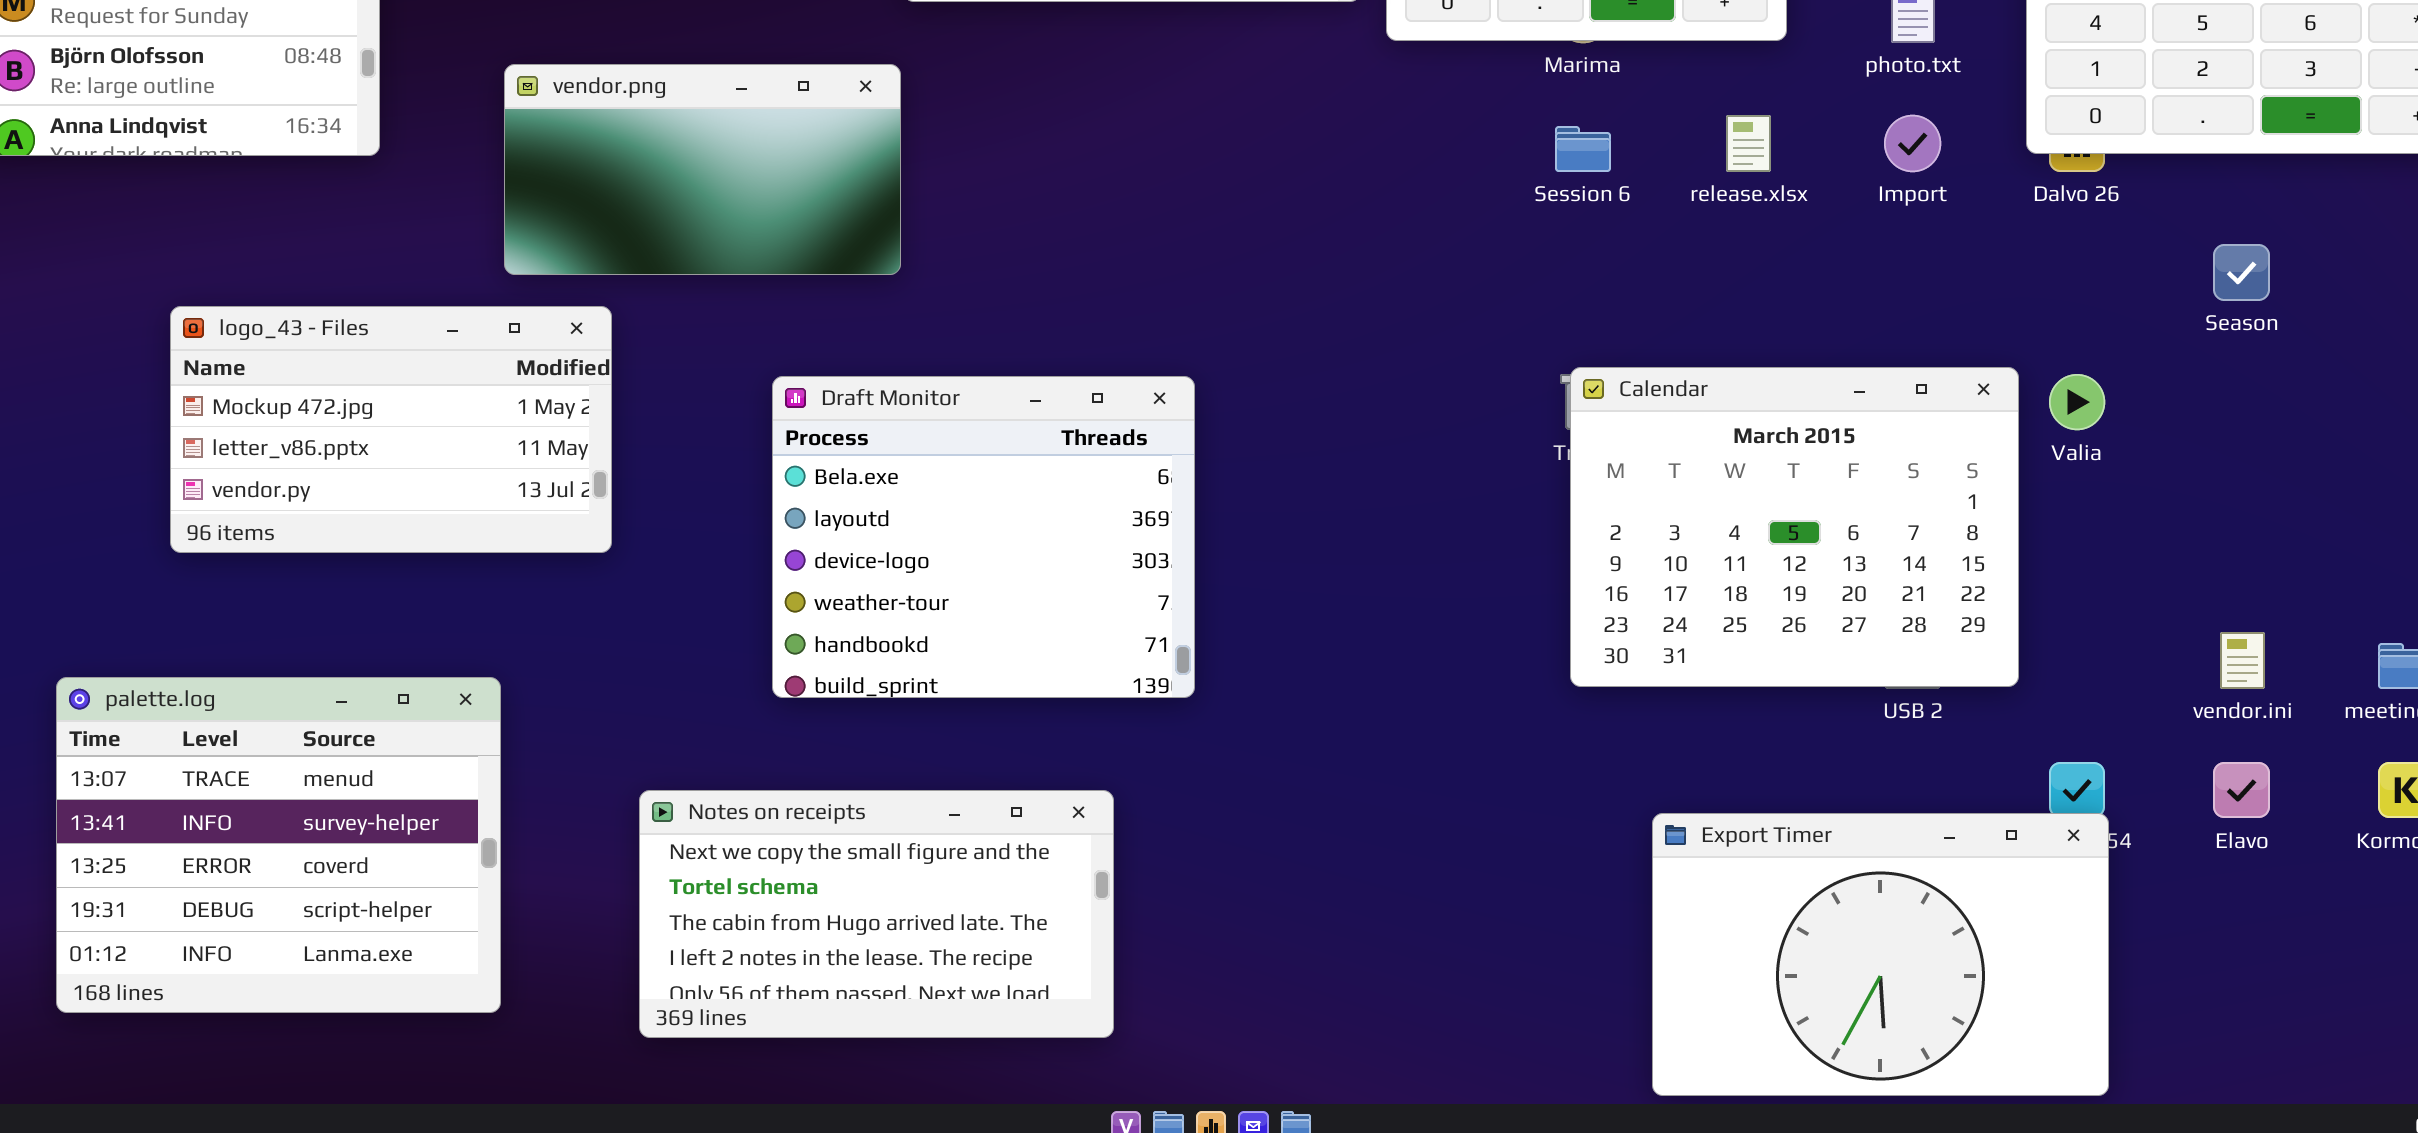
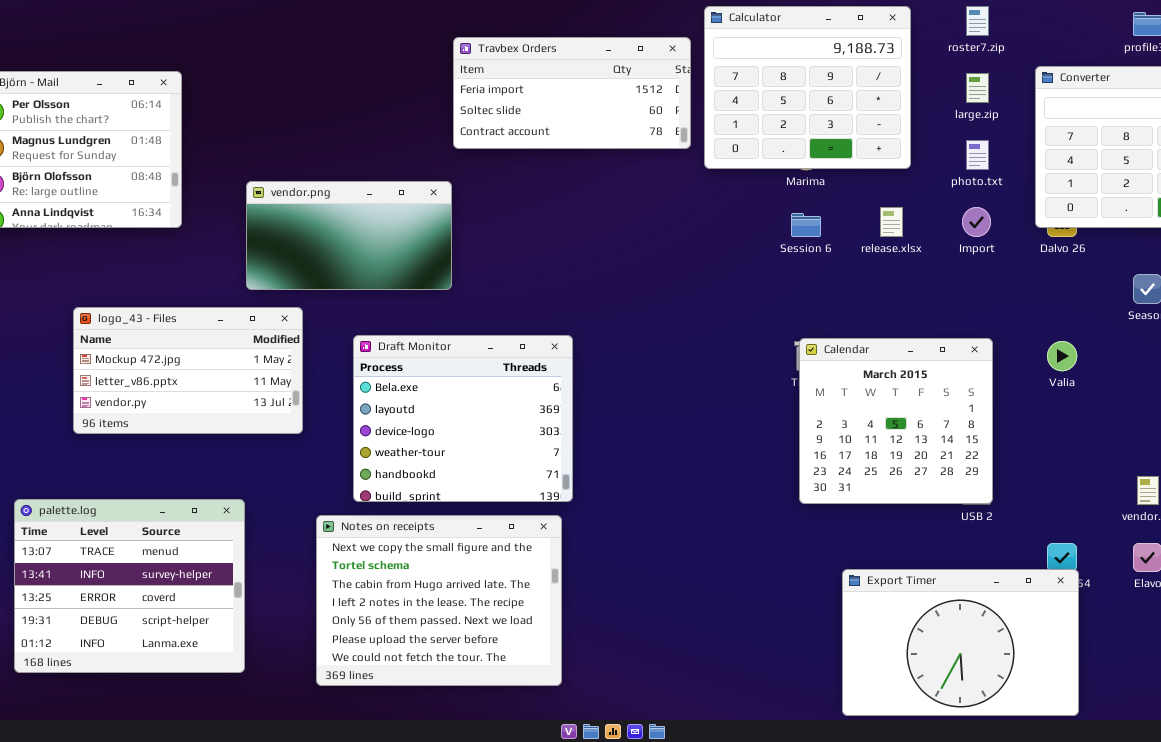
Calendar: [1570,367,2019,687] -> [799,338,993,504], resized
Draft Monitor: [772,376,1195,698] -> [353,335,573,502], moved
Notes on receipts: [639,790,1114,1038] -> [316,515,562,686], resized

